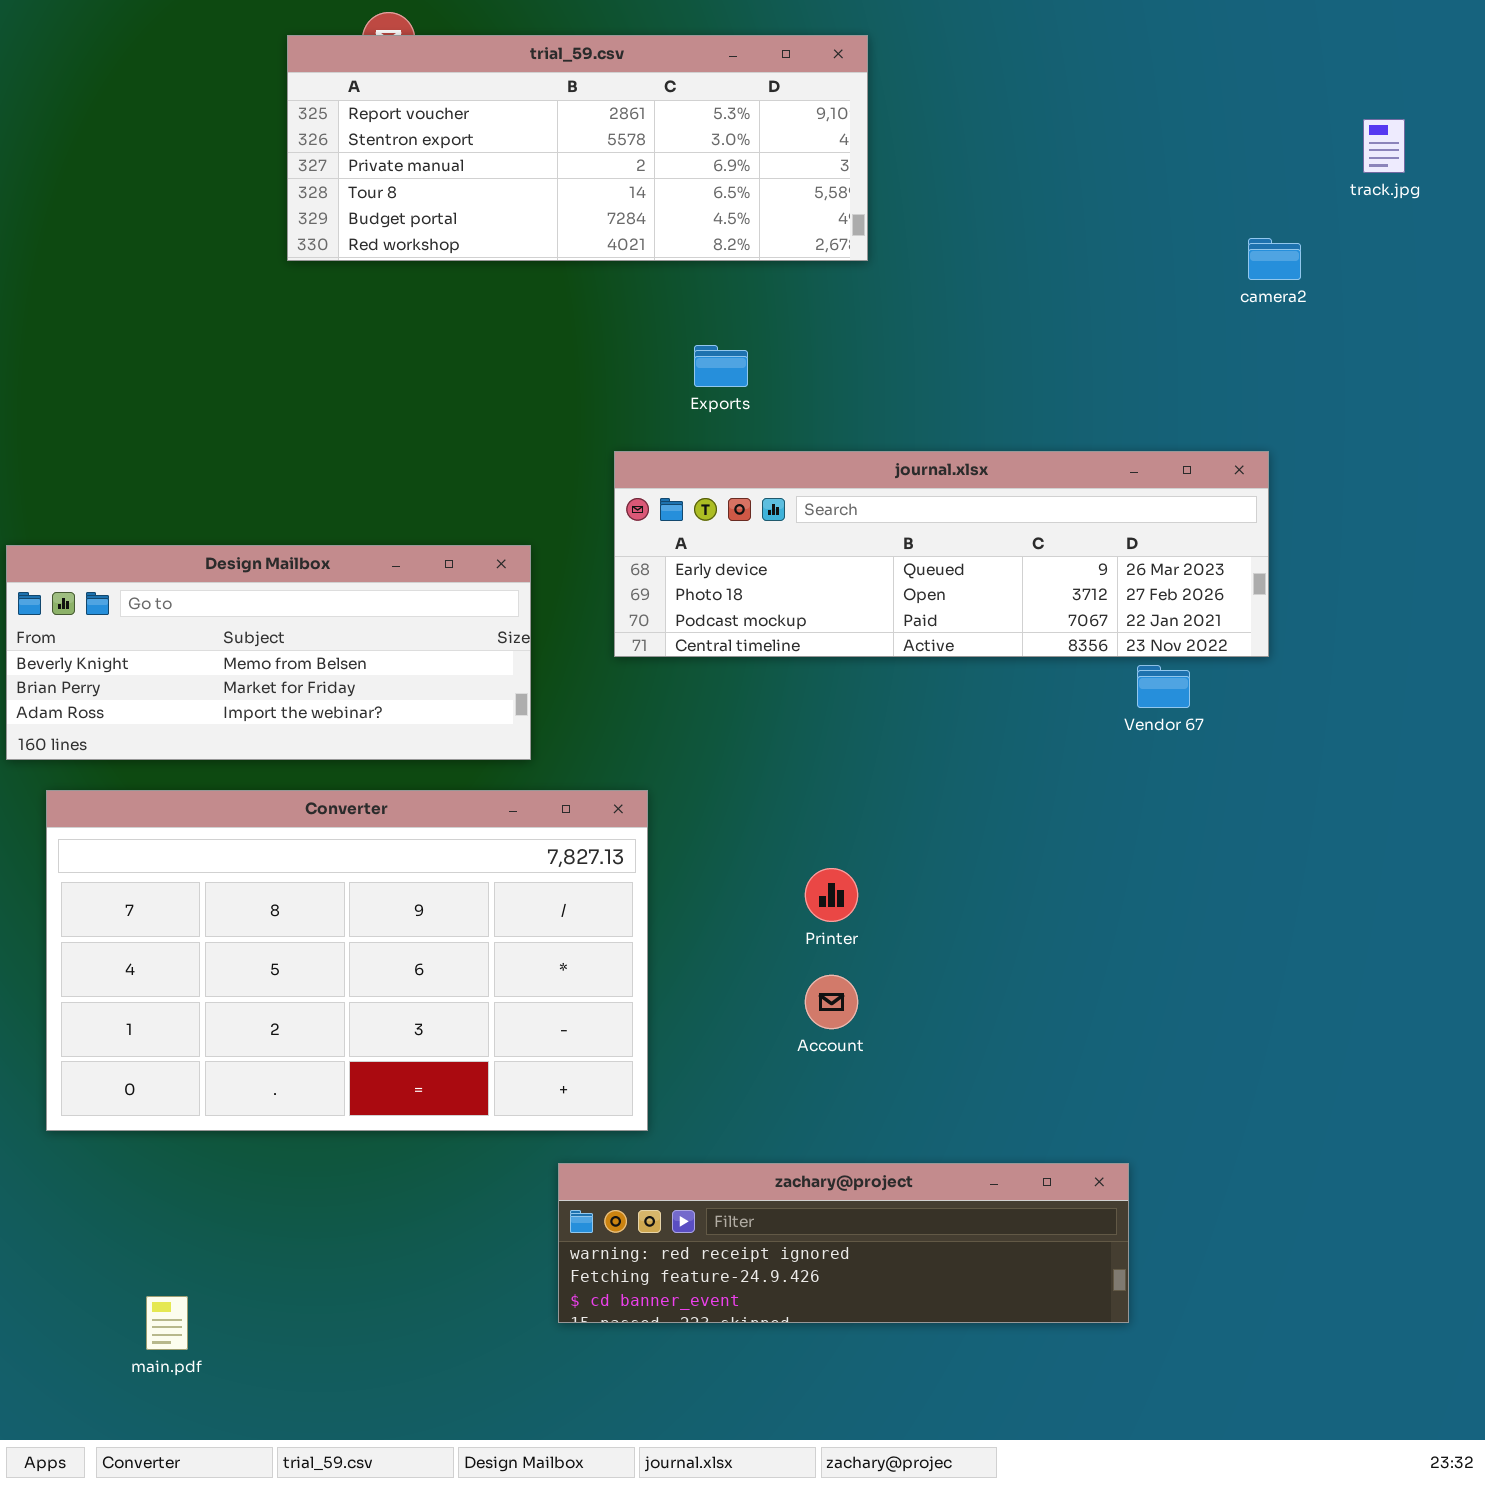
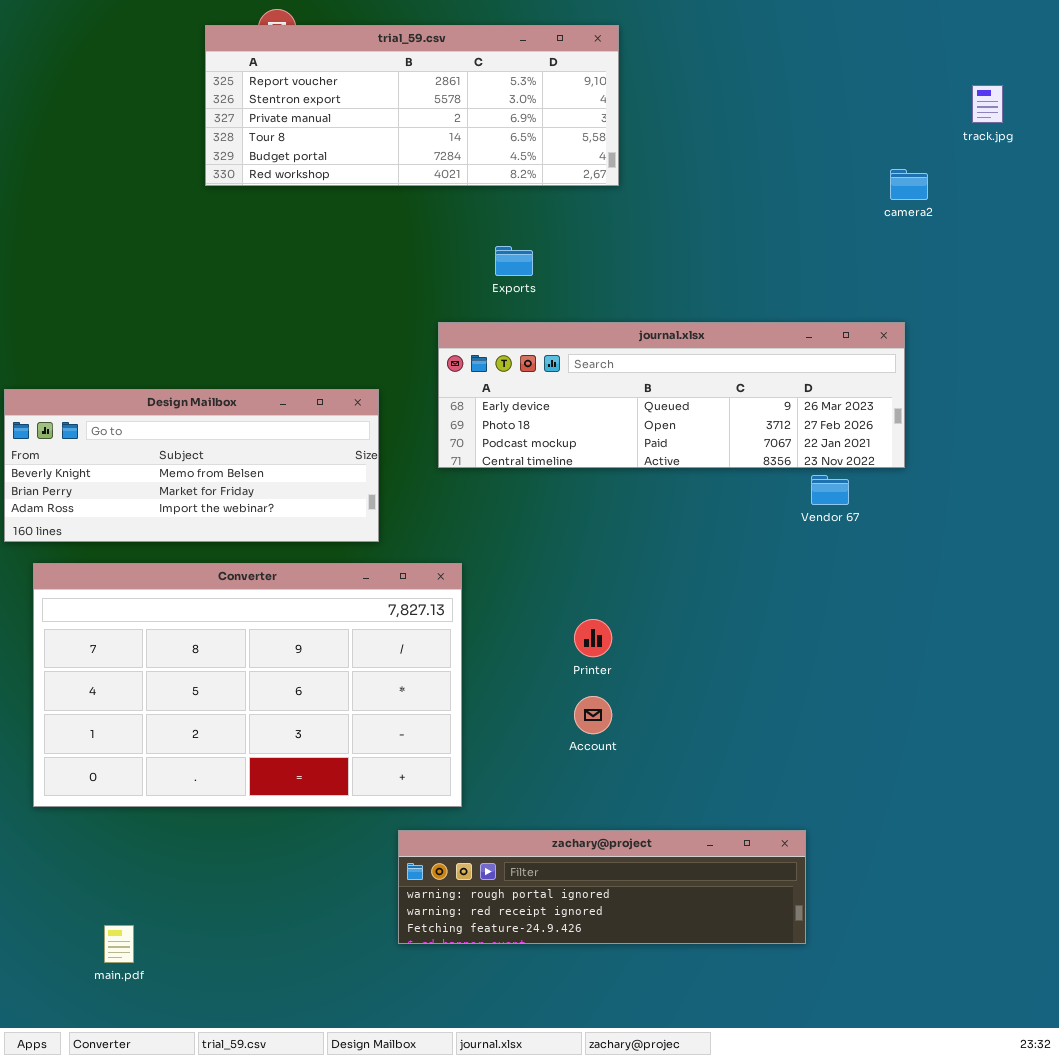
zachary@project: [558,1163,1129,1323] -> [398,830,806,944], scrolled up 1 row

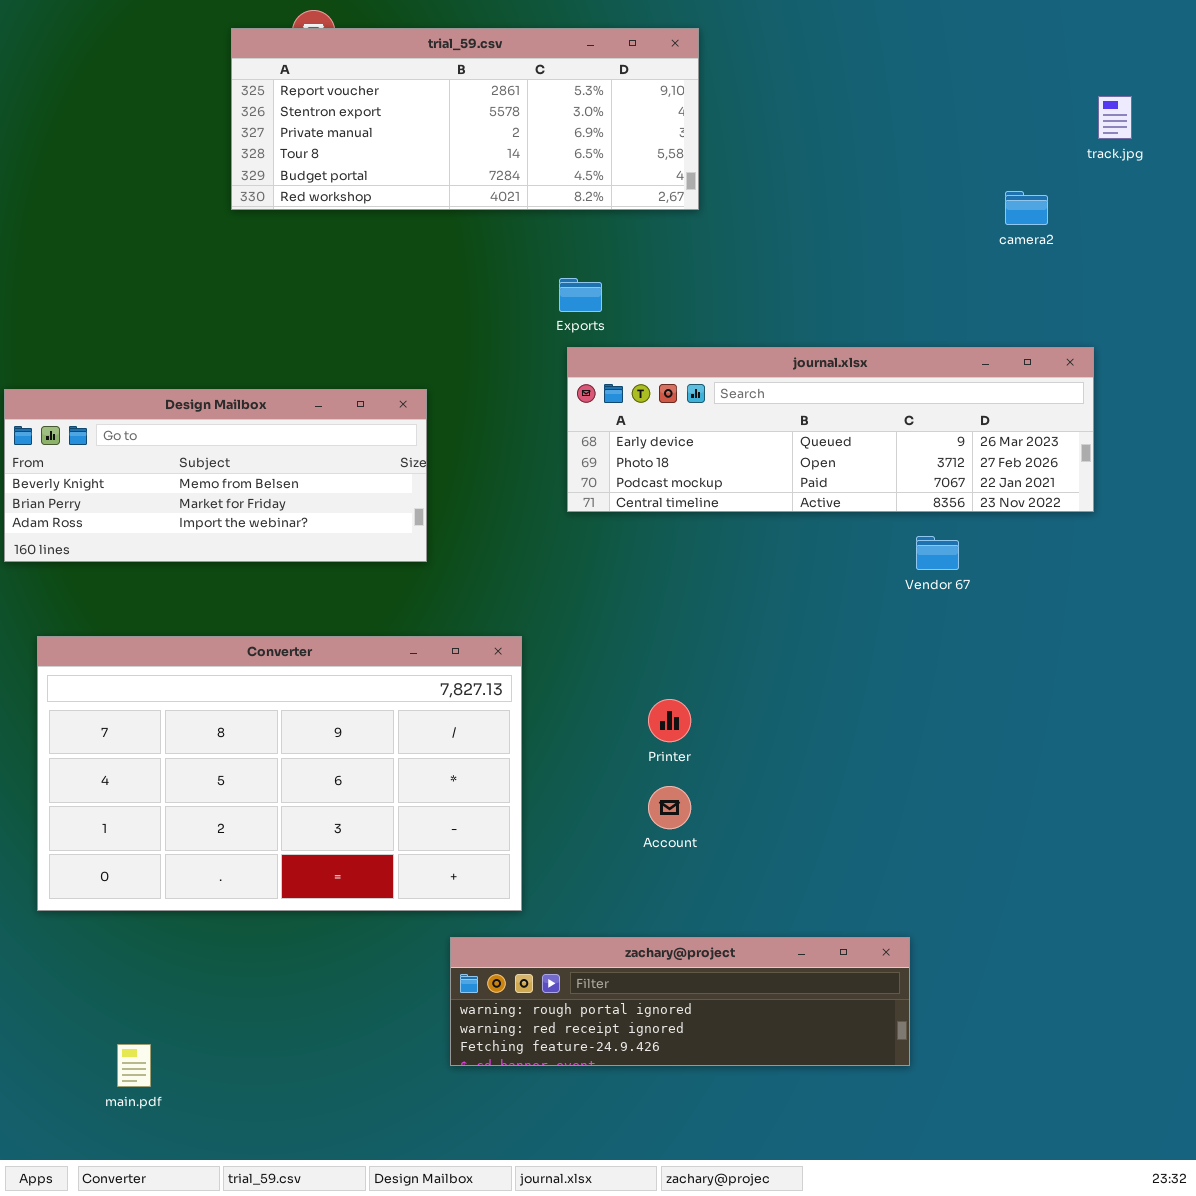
journal.xlsx: [438,322,905,468] -> [567,347,1094,512], moved
Design Mailbox: [4,389,379,542] -> [4,389,427,562], moved

